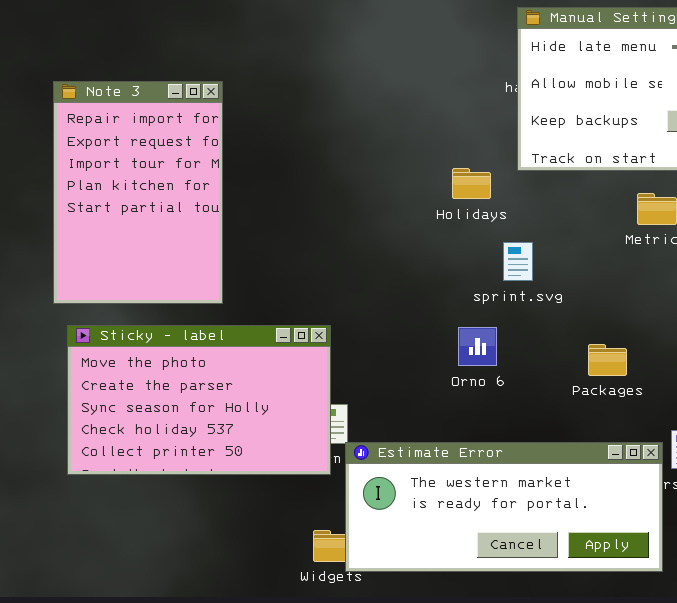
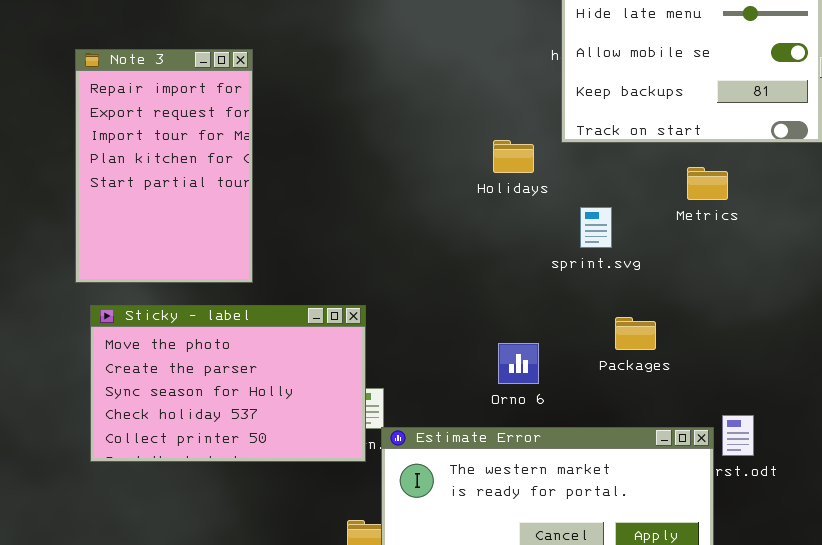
sprint.svg: [503,242,533,281] -> [580,207,612,248], moved
Orno 6: [458,327,497,366] -> [498,343,539,384], moved
Packages: [588,344,627,376] -> [615,317,656,350], moved

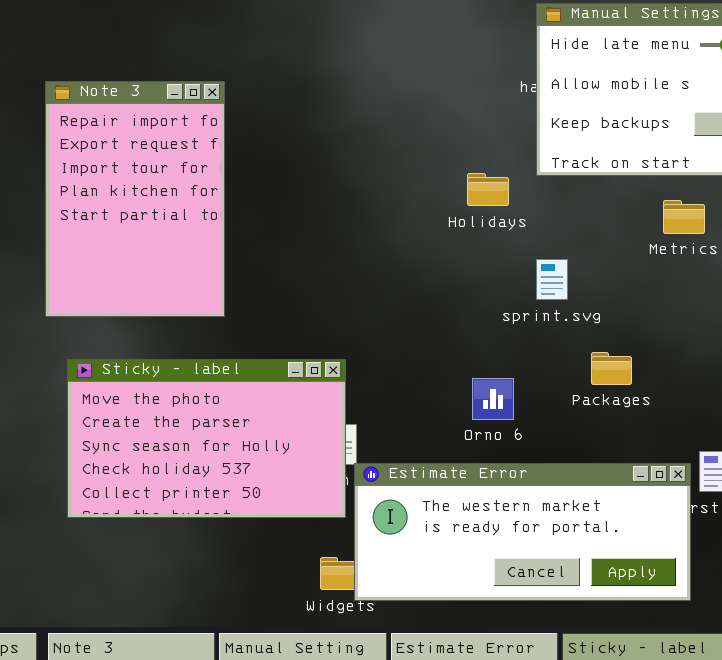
sprint.svg: [580,207,612,248] -> [536,259,568,300], moved
Sticky - label: [90,305,366,462] -> [67,359,346,518], moved

